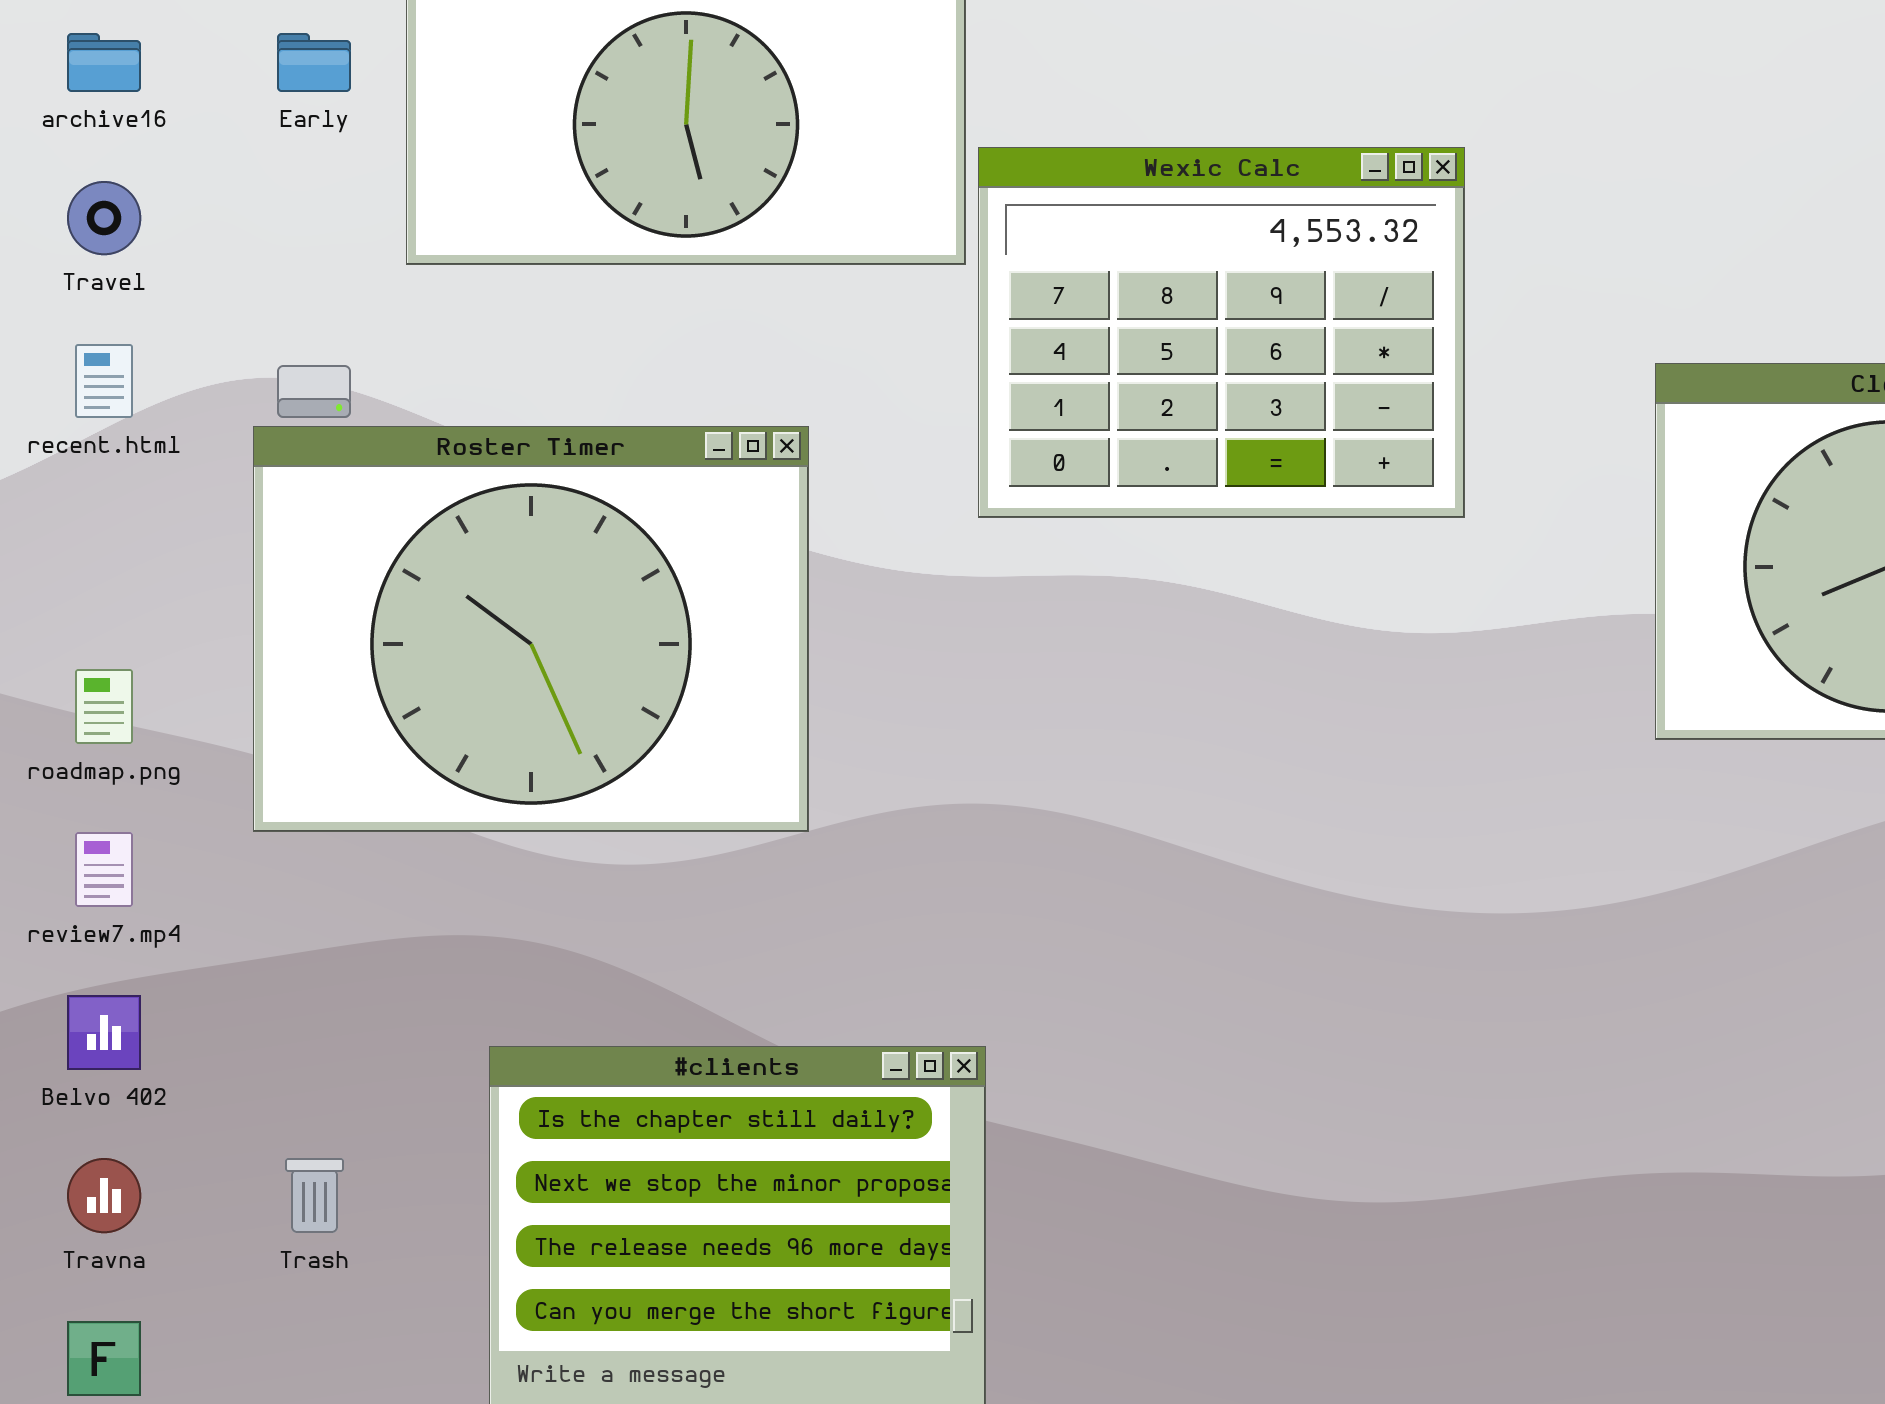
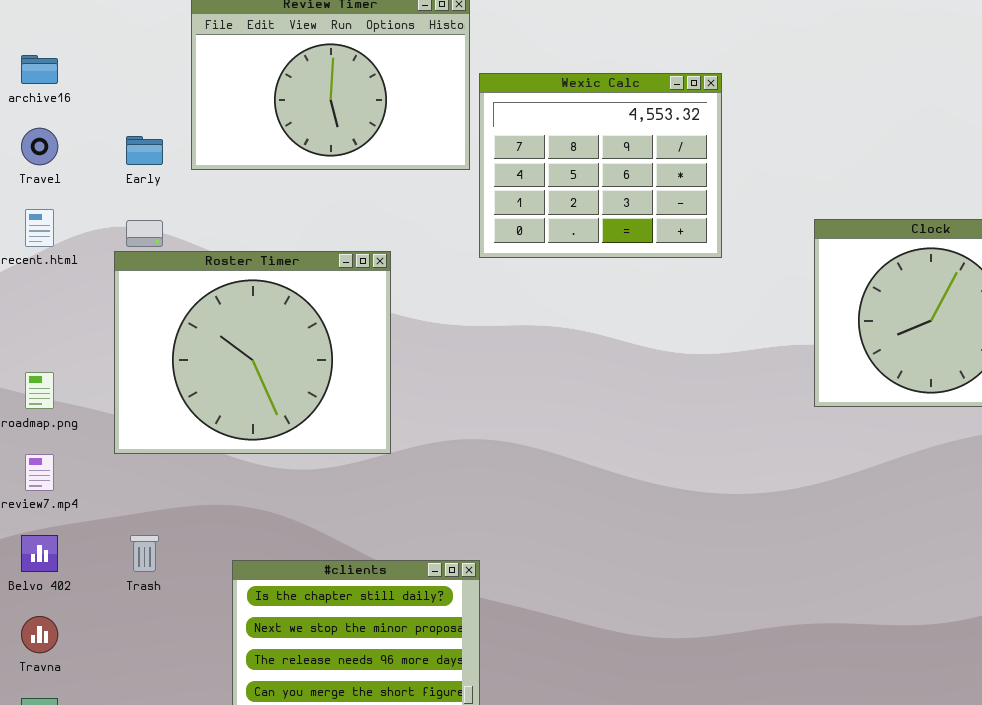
Early: [277,33,351,92] -> [126,136,163,165], moved
Wexic Calc: [978,147,1465,518] -> [479,73,722,258], moved
Trash: [285,1158,344,1233] -> [130,535,159,572], moved

